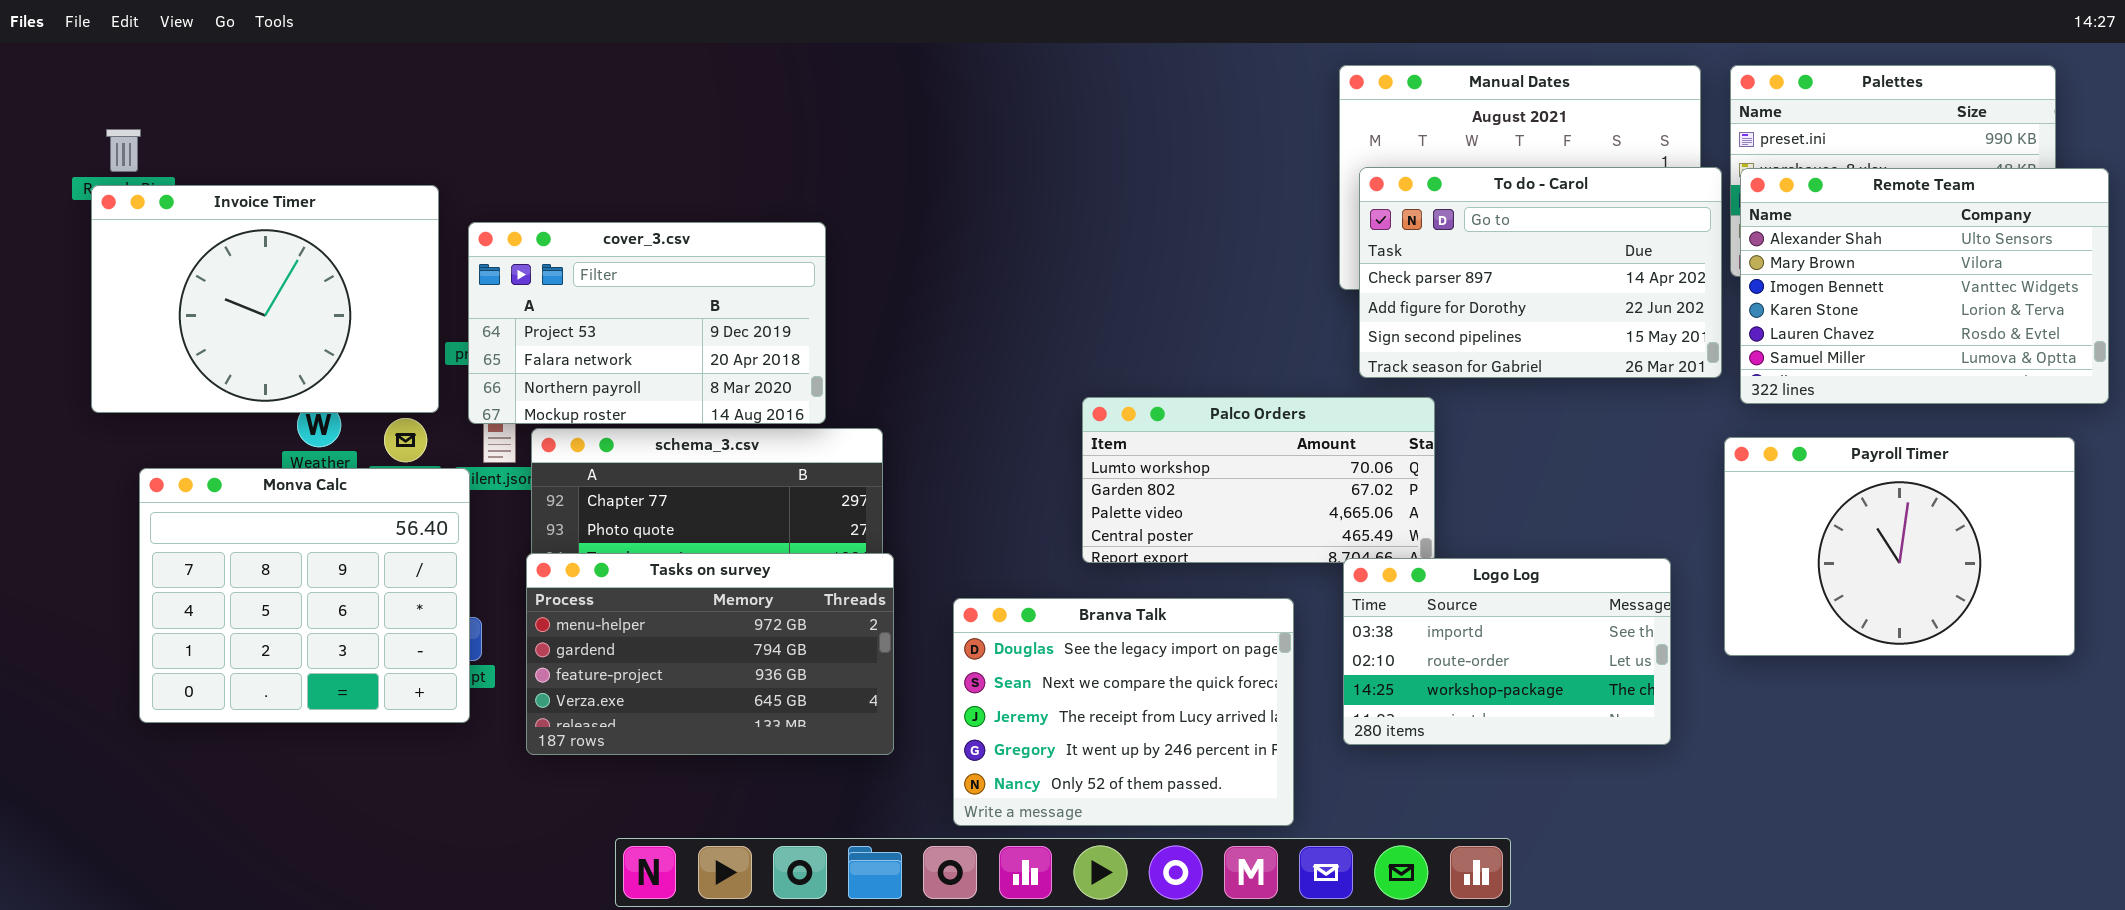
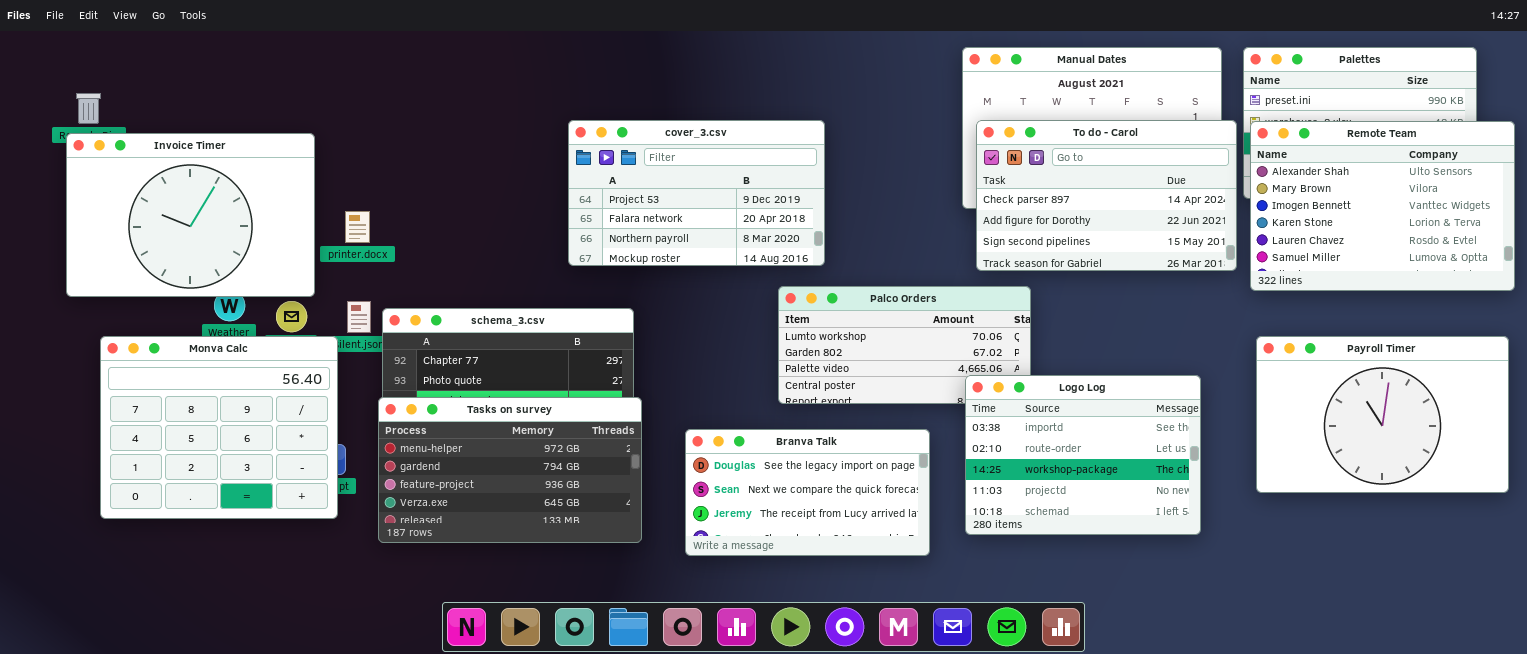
cover_3.csv: [468,222,826,424] -> [568,120,825,266], moved
Payroll Timer: [1724,437,2075,656] -> [1256,336,1509,493], moved
Logo Log: [1343,558,1671,745] -> [965,375,1201,535], resized
Branva Talk: [953,598,1294,826] -> [685,429,930,556], resized

